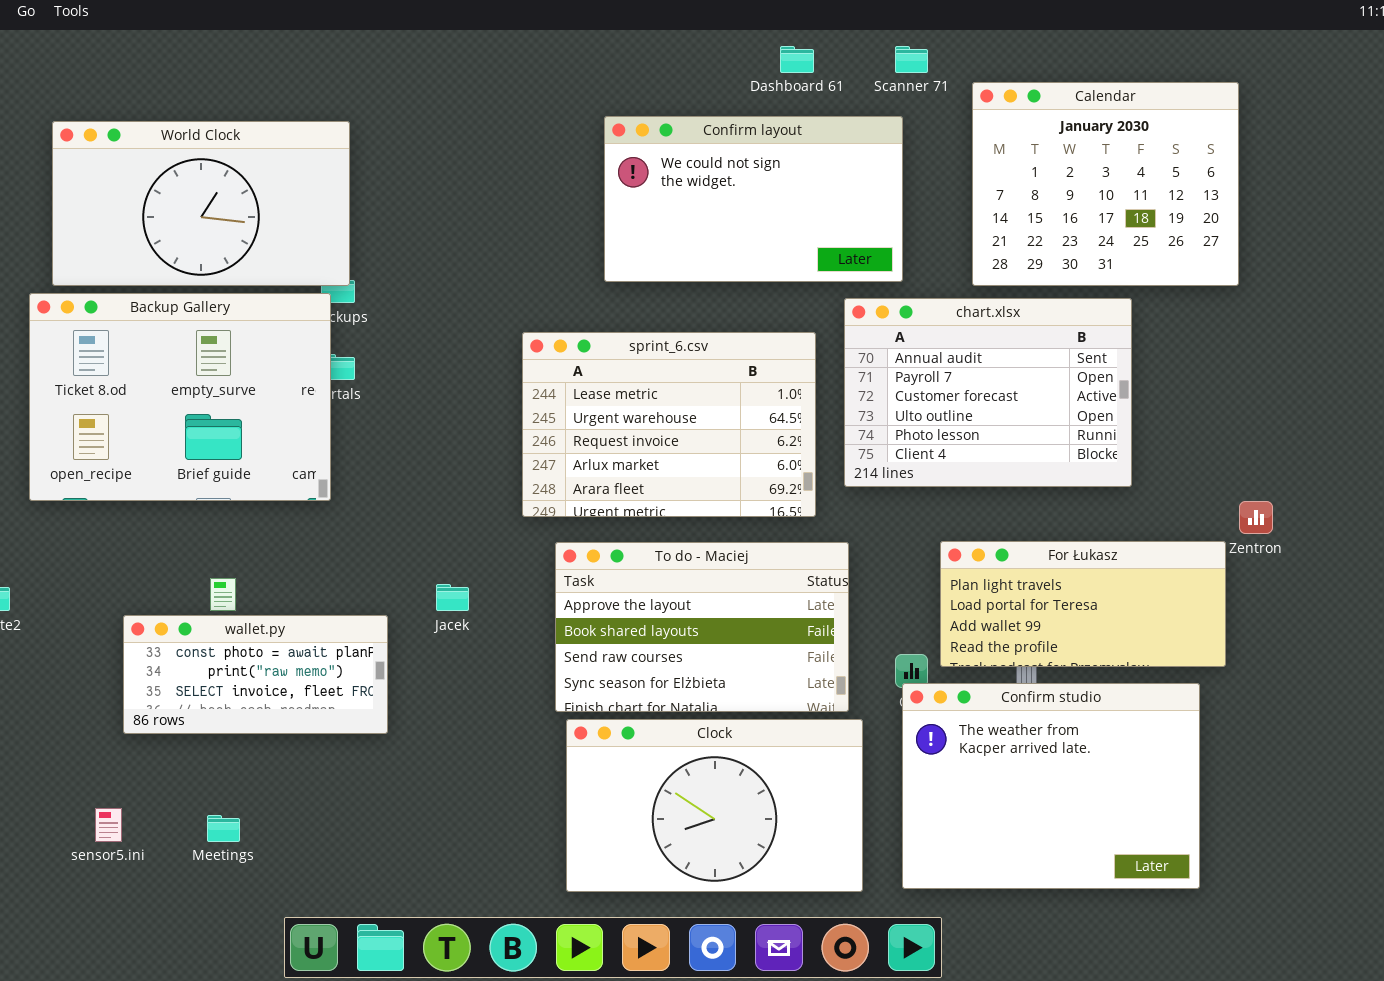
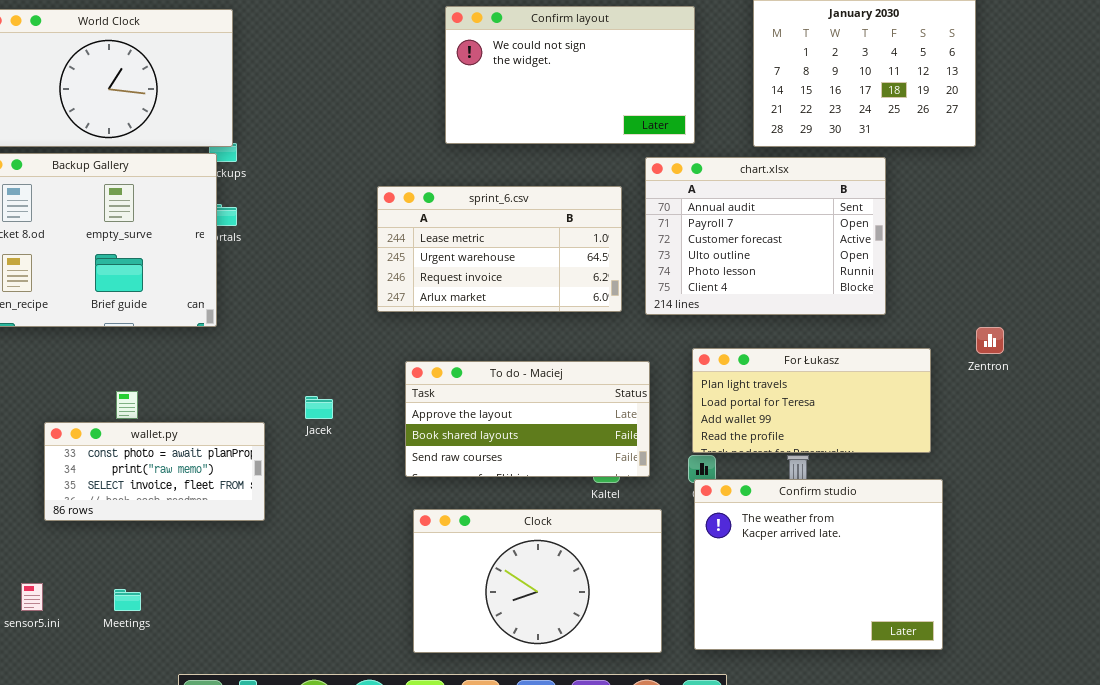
sprint_6.csv: [522,332,816,517] -> [377,186,622,312], resized
For Łukasz: [940,541,1226,667] -> [692,348,931,453], moved
To do - Maciej: [555,542,849,712] -> [405,361,650,477], resized

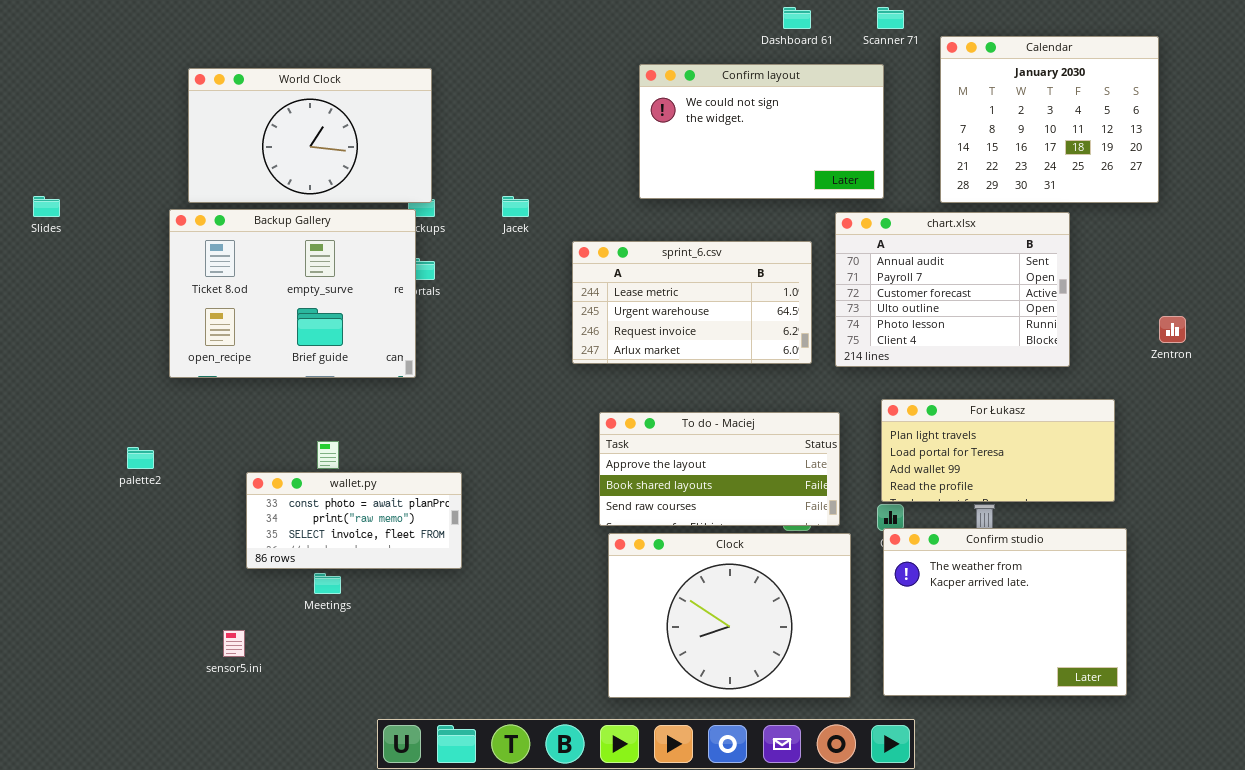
Zentron: [976,327,1004,354] -> [1159,316,1186,343], moved
Jacek: [305,396,333,419] -> [502,196,529,217], moved
Clock: [413,509,662,653] -> [608,533,851,698], resized
Meetings: [114,589,141,611] -> [314,573,341,594], moved

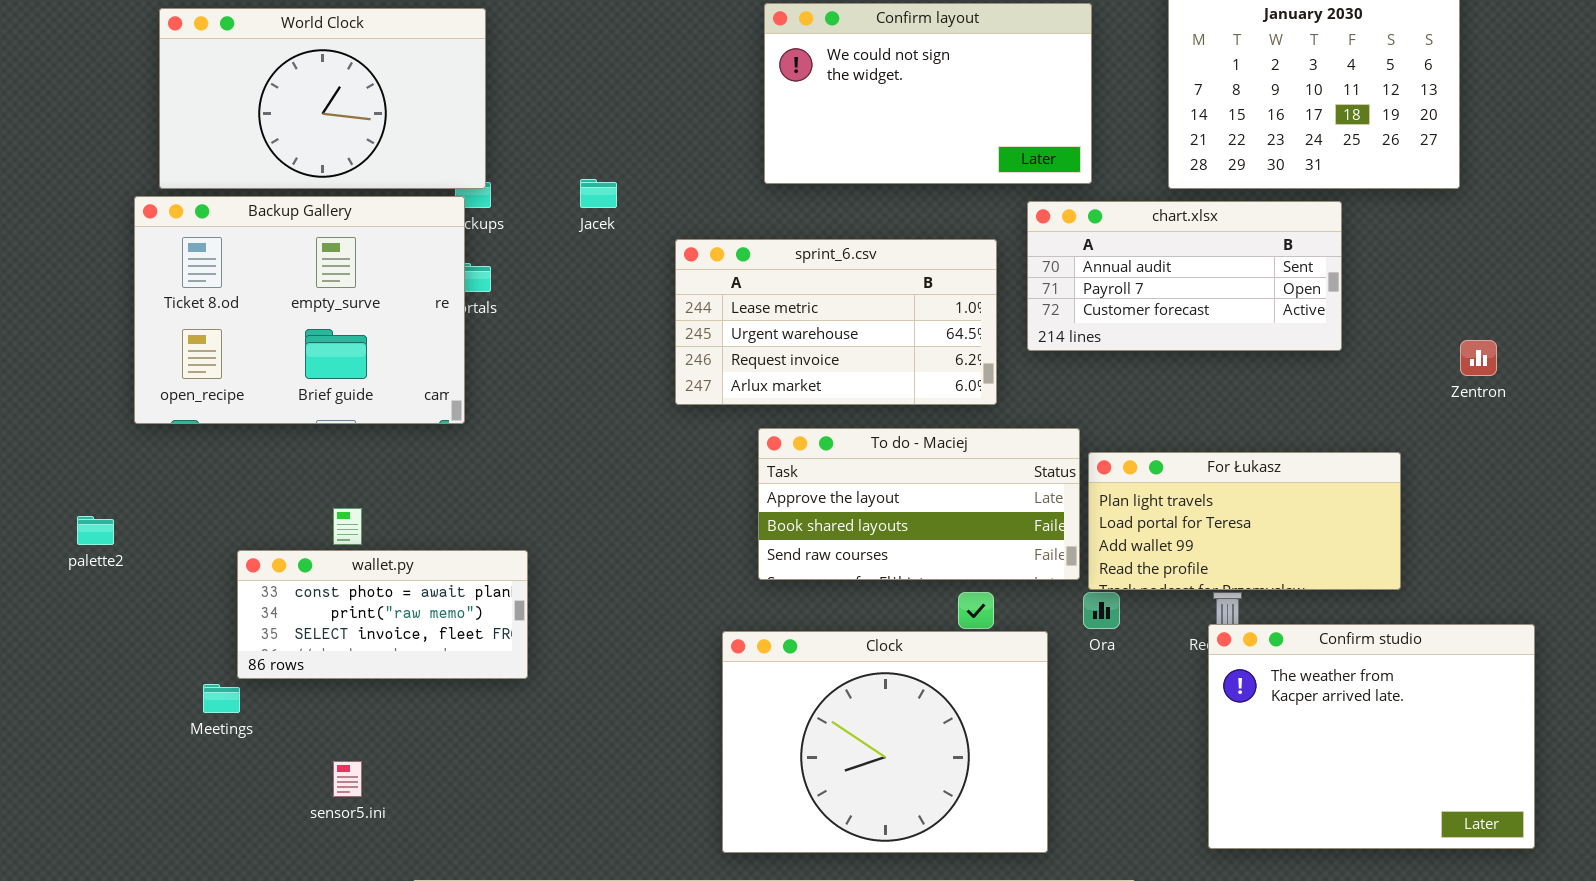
chart.xlsx: [835,212,1070,367] -> [1027,201,1342,351], resized
To do - Maciej: [599,412,840,526] -> [758,428,1080,580], moved
Confirm studio: [883,528,1127,696] -> [1208,624,1535,849], moved
Meetings: [314,573,341,594] -> [203,684,240,713], moved
sensor5.ini: [223,630,245,657] -> [333,761,362,797], moved

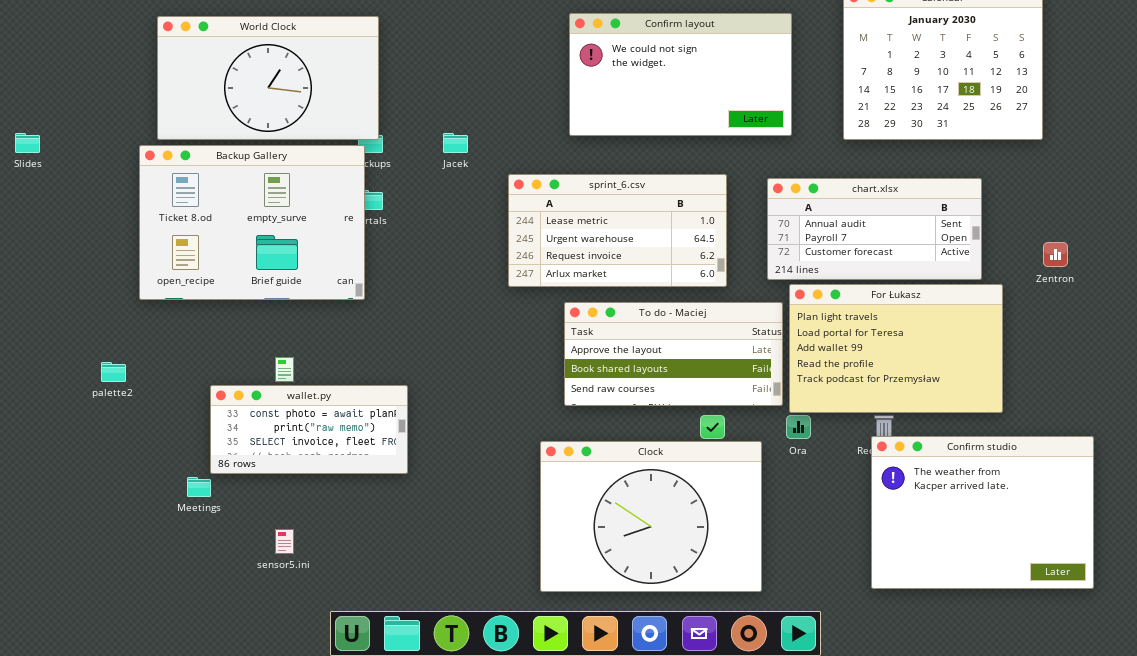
chart.xlsx: [1027,201,1342,351] -> [767,178,982,280], moved
For Łukasz: [1088,452,1401,590] -> [789,284,1003,413], resized

